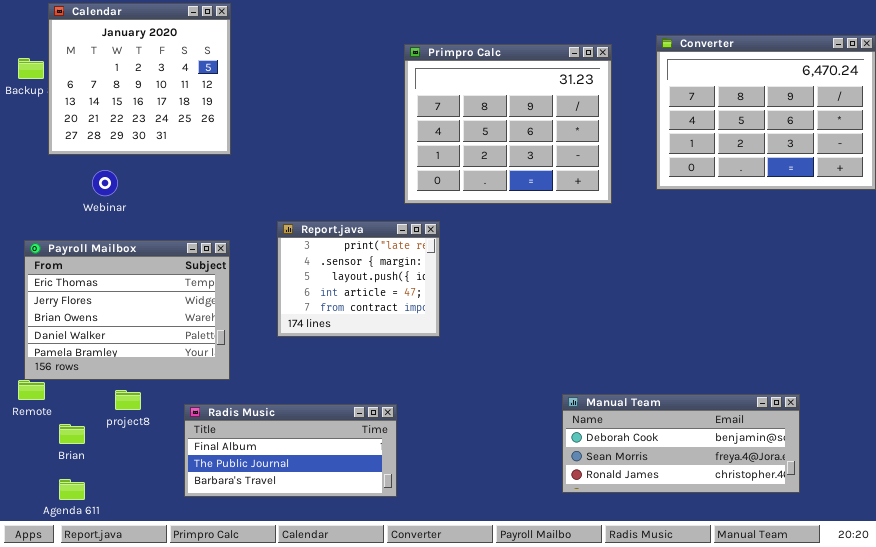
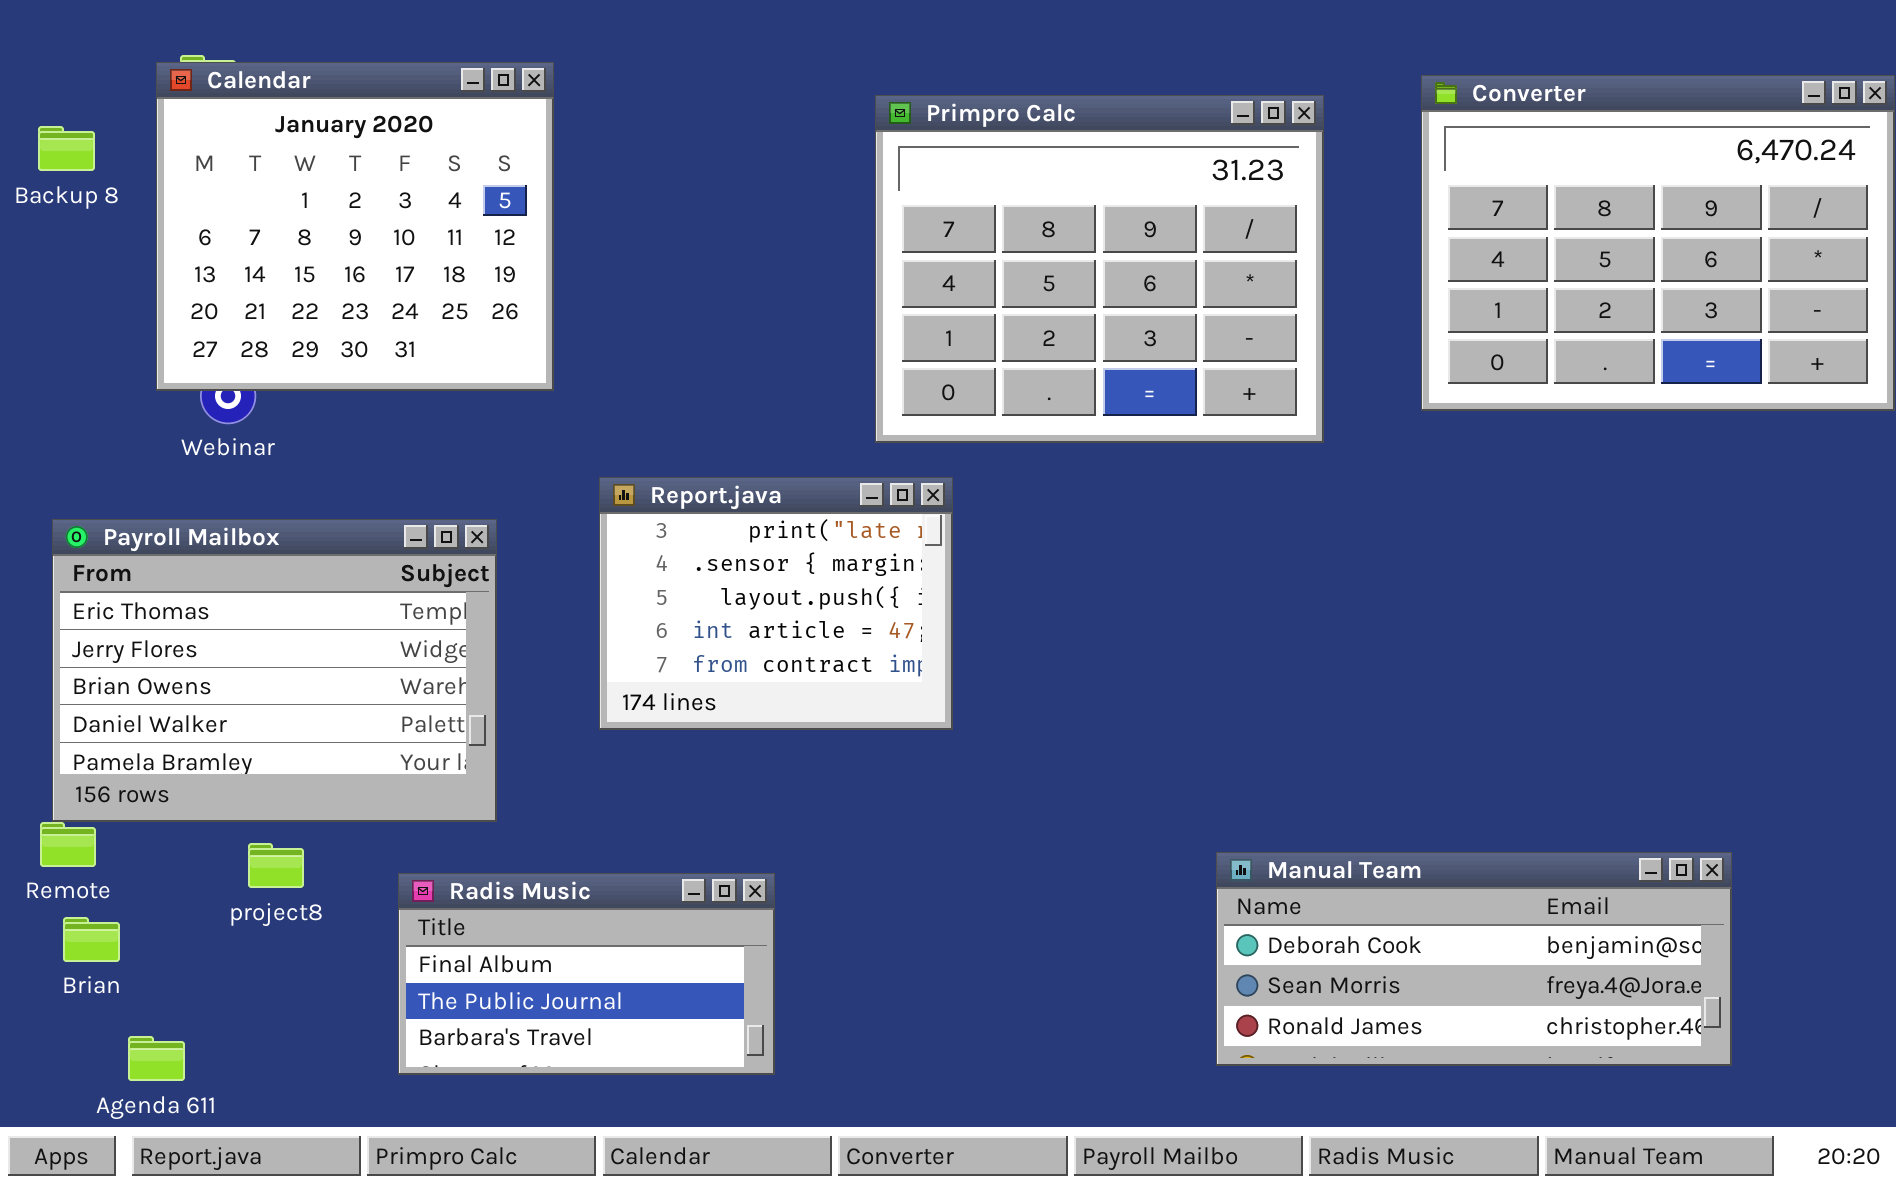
Calendar: [48,3,231,155] -> [156,62,554,391], moved
Radis Music: [184,404,397,497] -> [398,873,775,1075], resized
Brian: [59,424,85,444] -> [63,917,120,962], moved

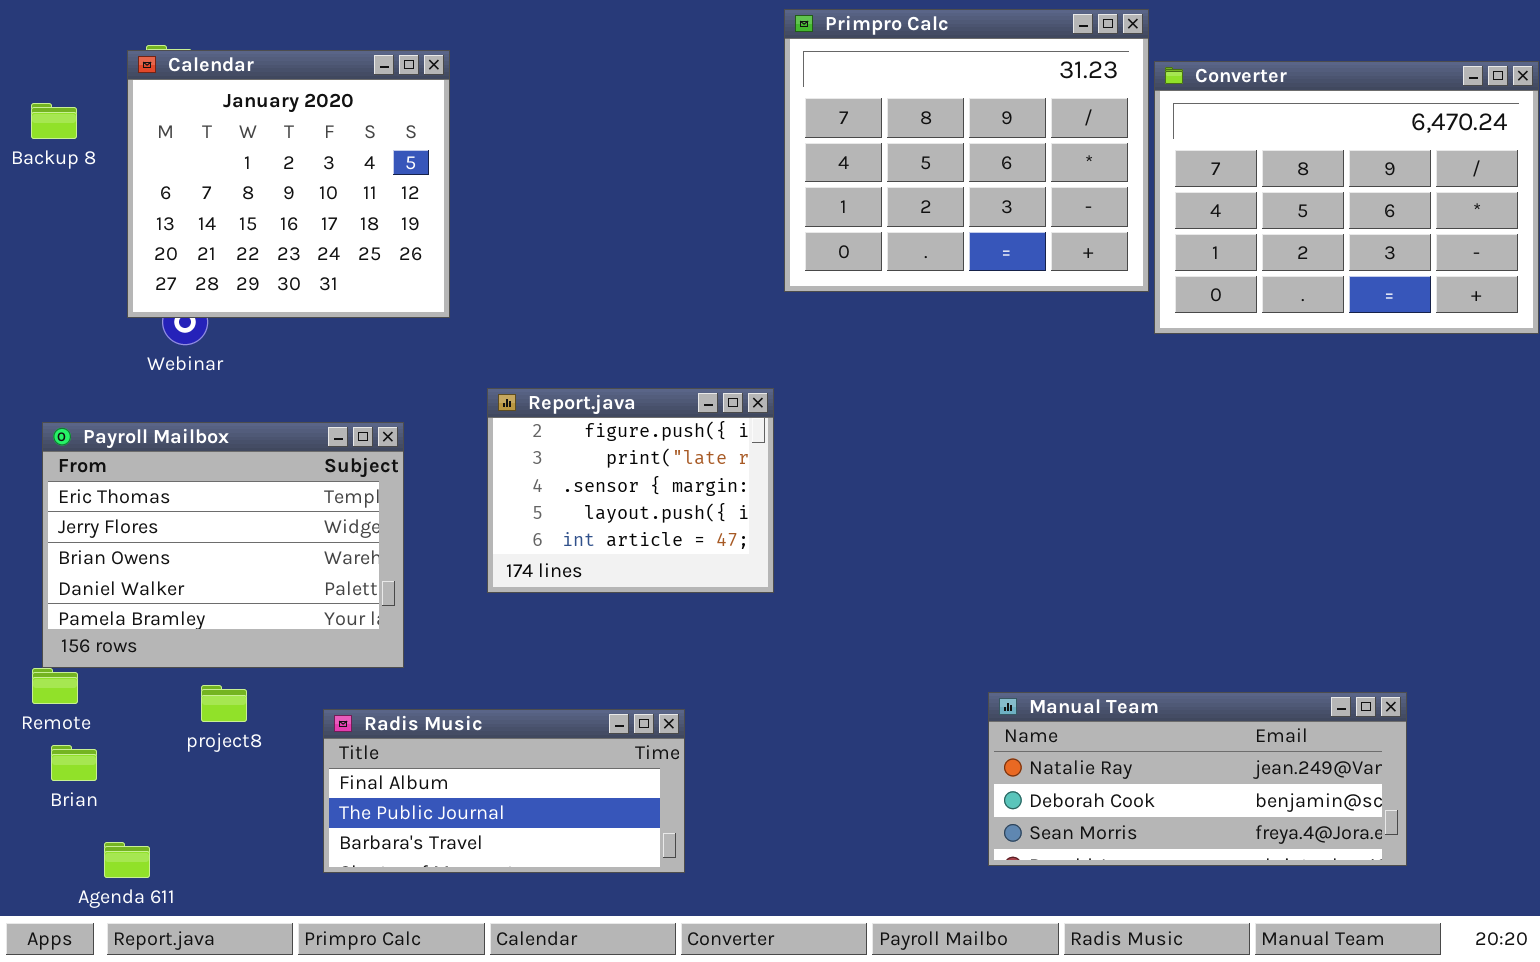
Primpro Calc: [875,95,1324,443] -> [784,9,1149,292], moved
Report.java: [599,477,953,730] -> [487,388,774,593], scrolled up 1 row
Manual Team: [1216,852,1732,1066] -> [988,692,1407,866], scrolled up 1 row
Radis Music: [398,873,775,1075] -> [323,709,685,873], resized

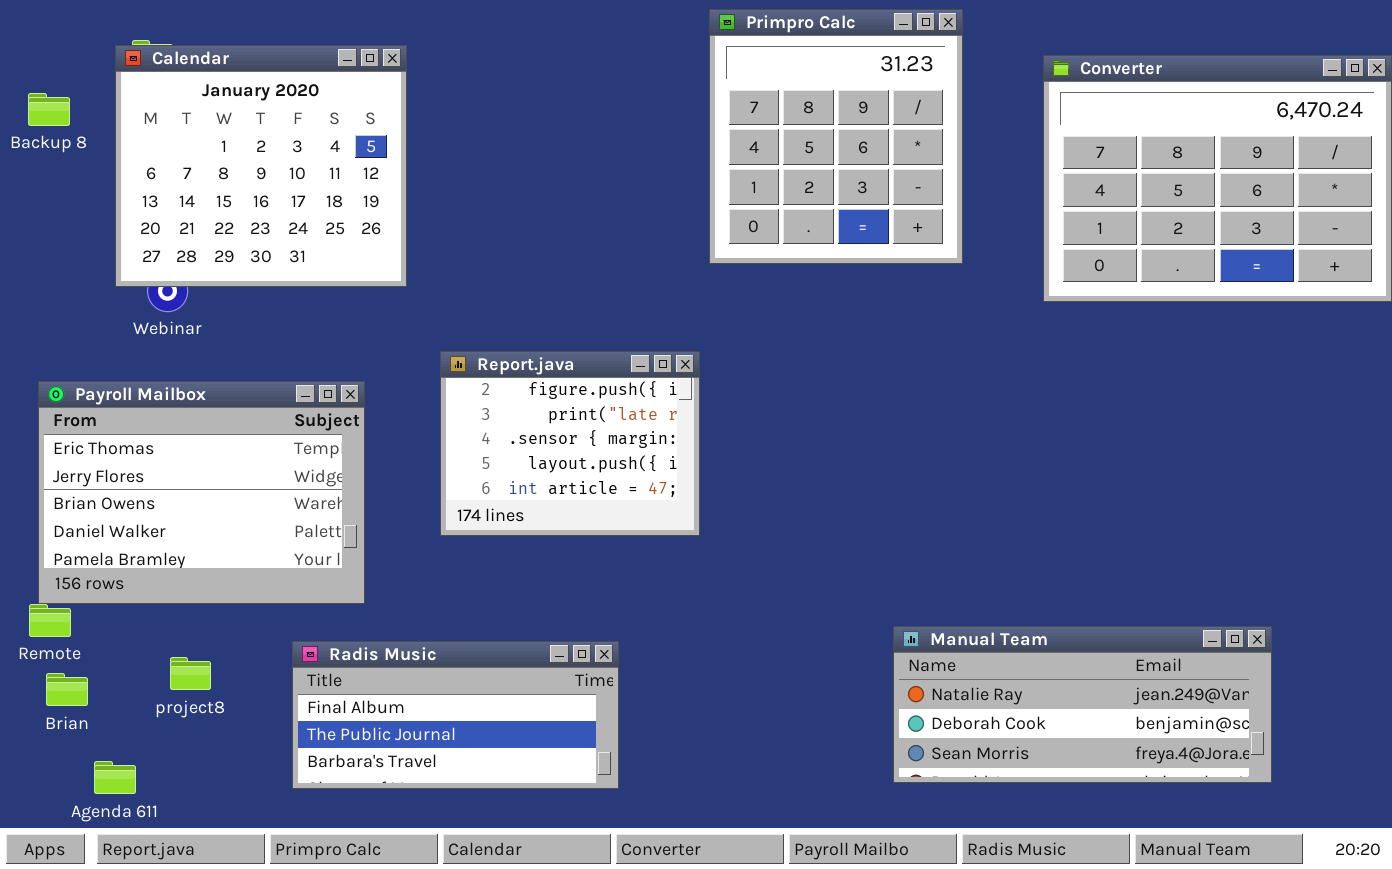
Primpro Calc: [784,9,1149,292] -> [709,9,963,264], resized
project8: [201,685,247,722] -> [170,657,211,690], moved

